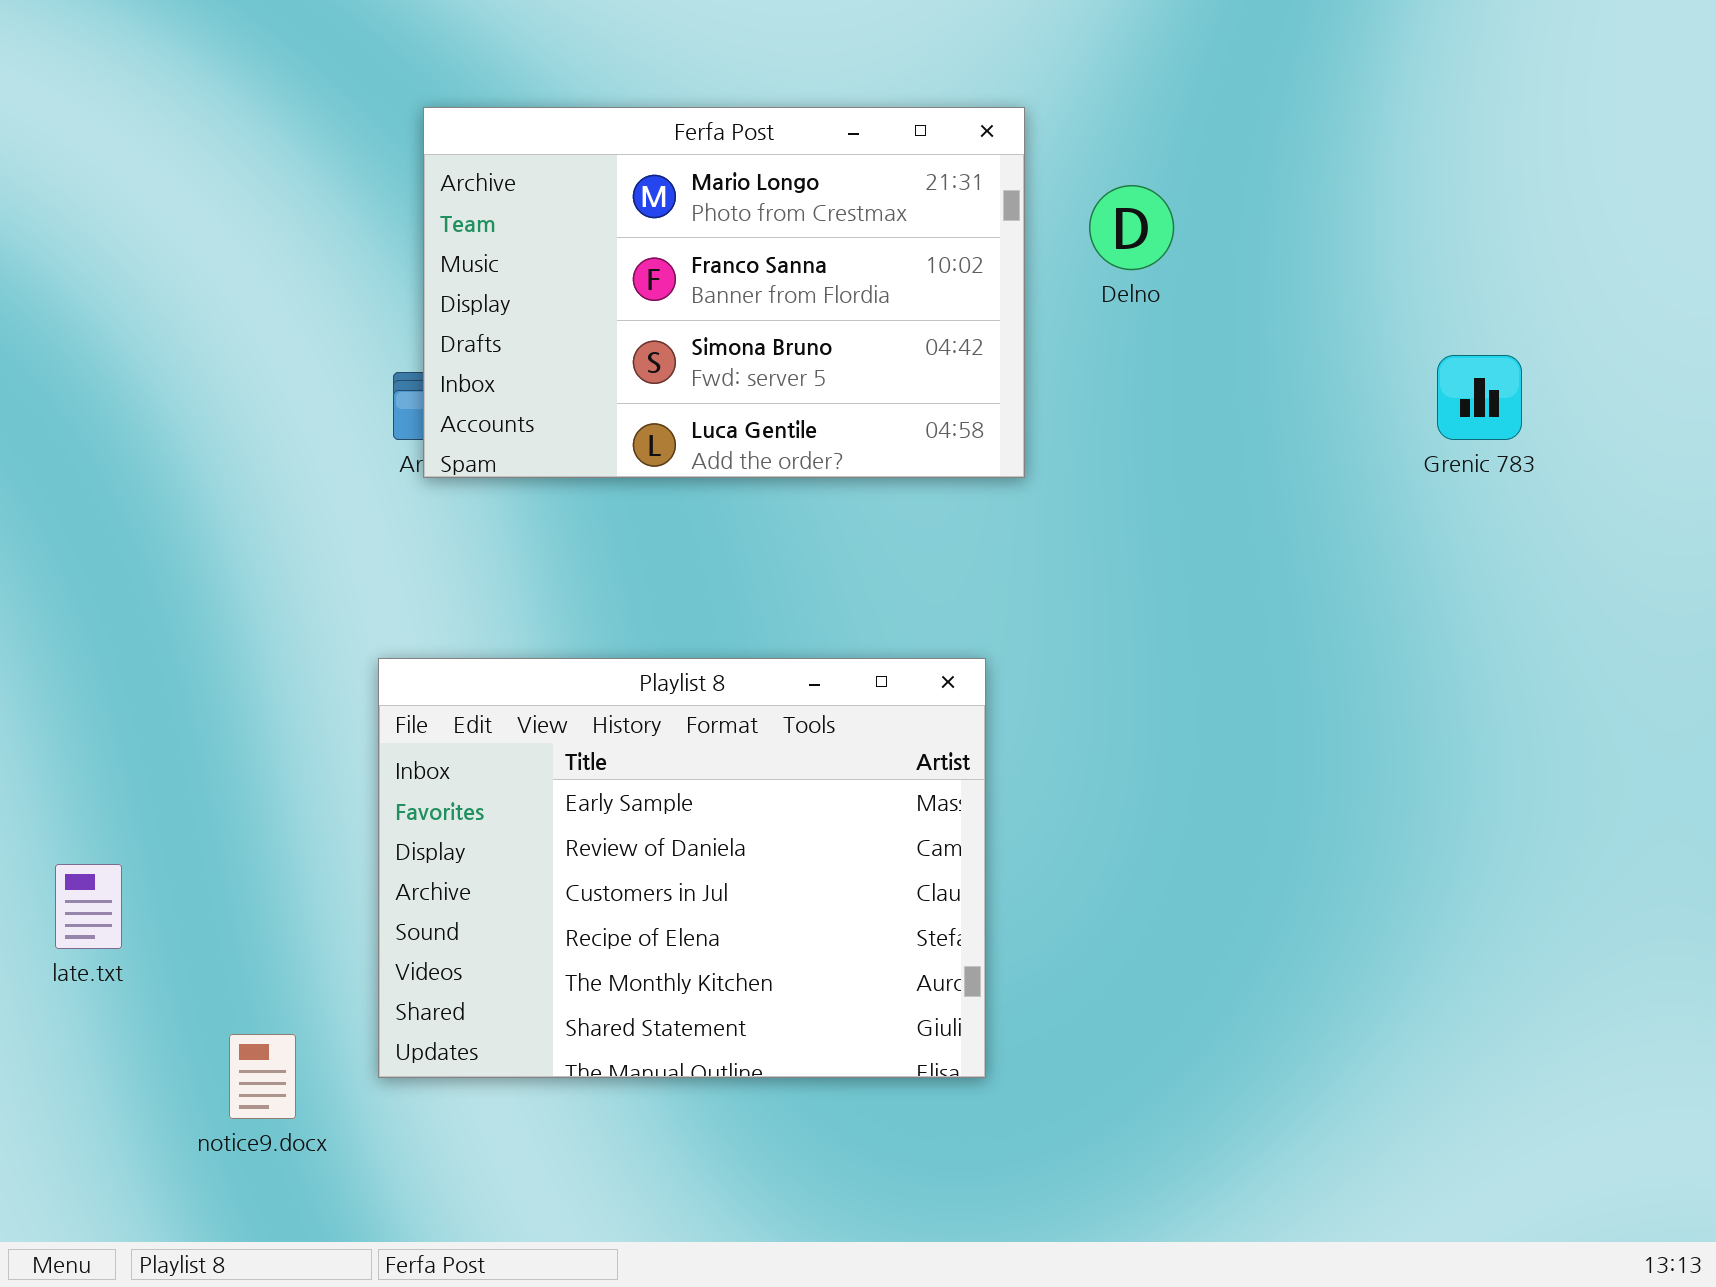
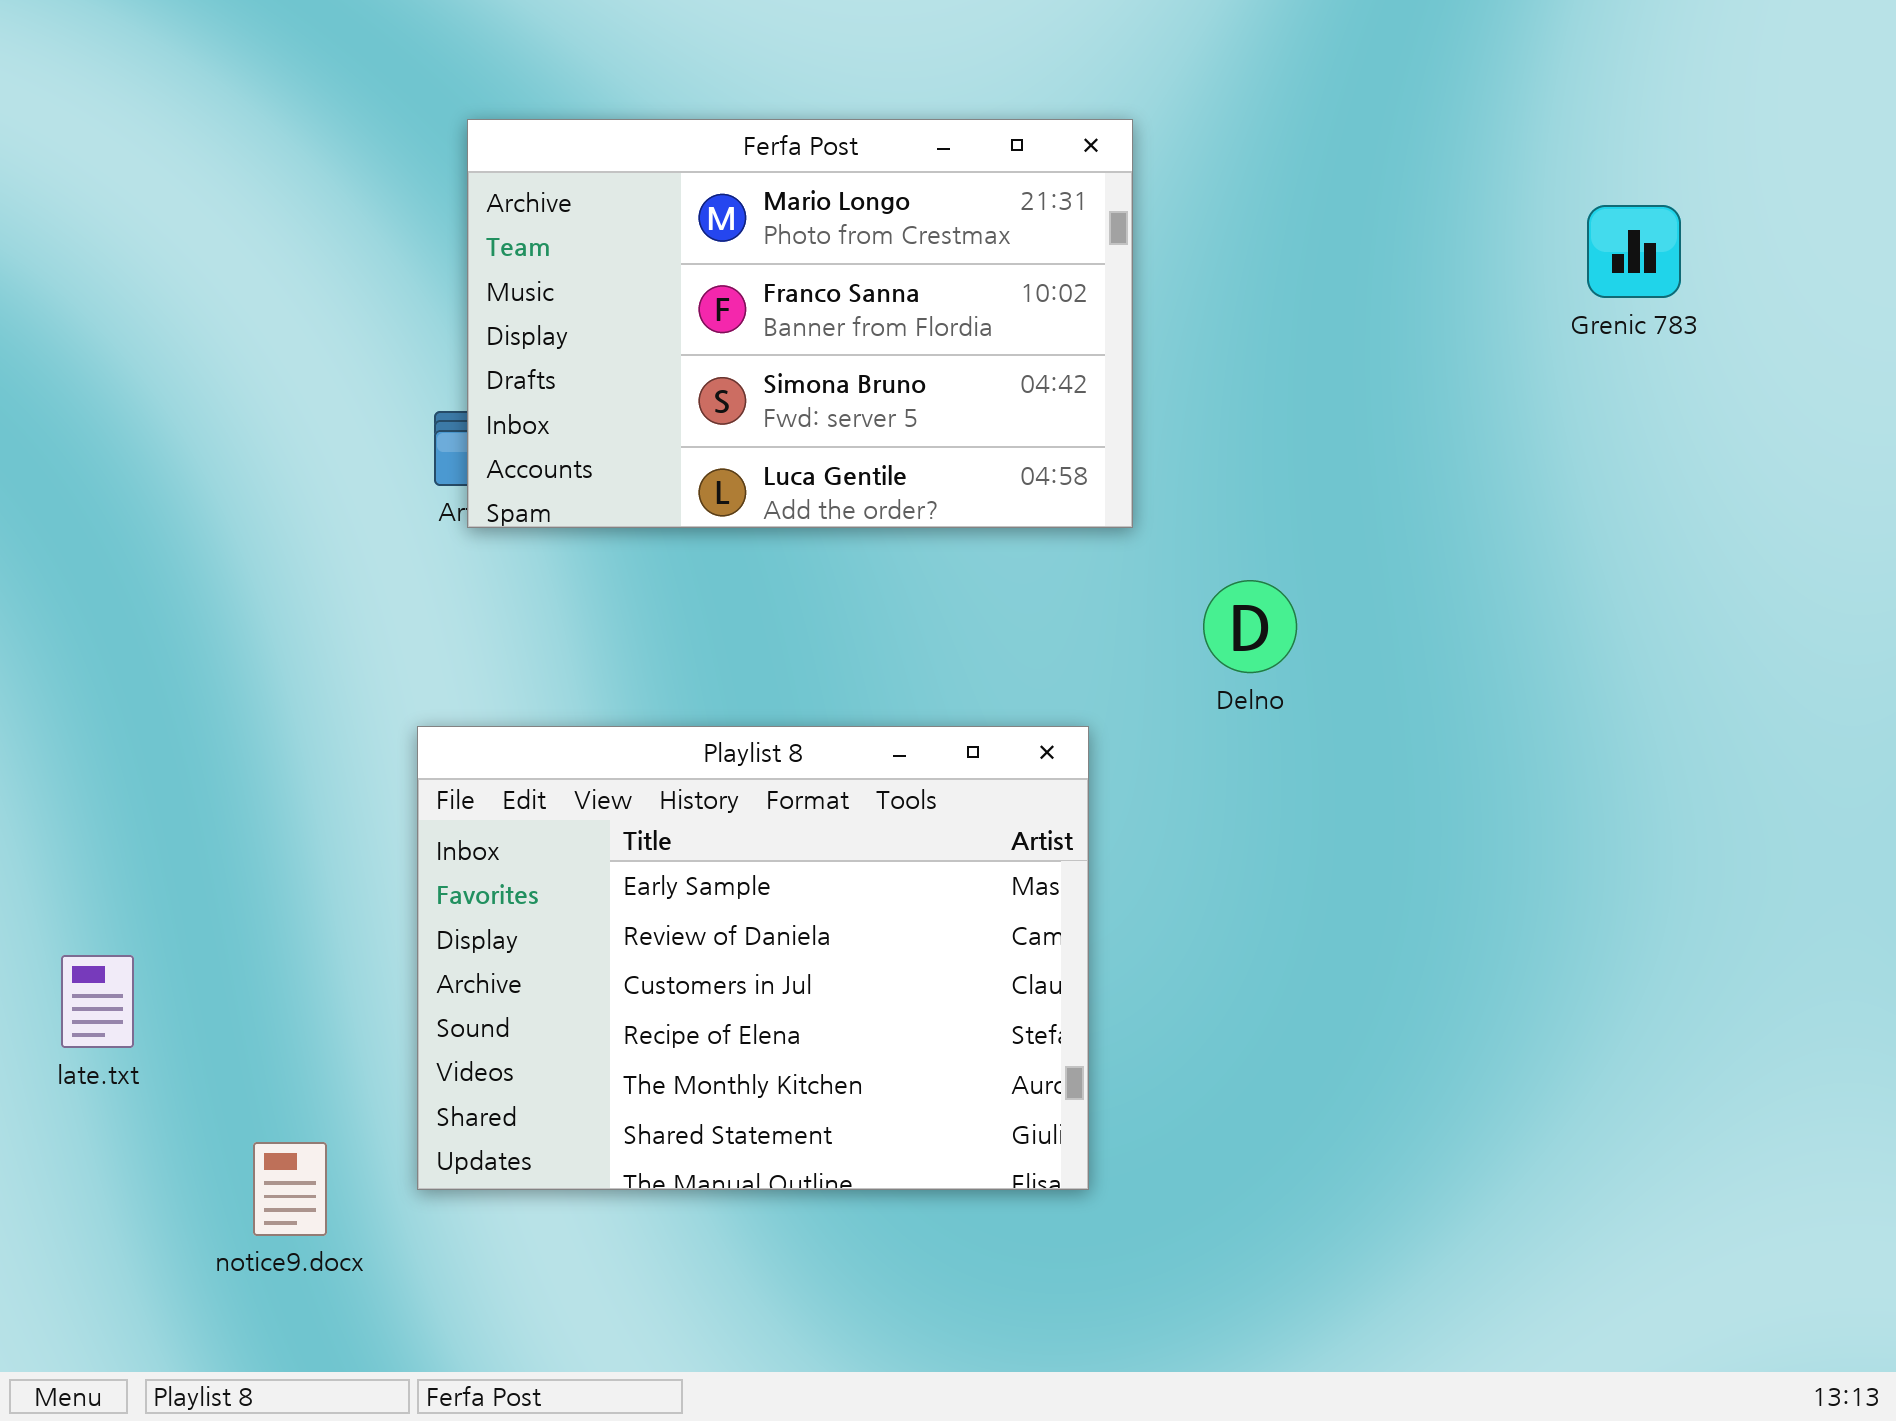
Delno: [1089,185,1174,270] -> [1203,580,1297,673], moved
Grenic 783: [1437,355,1522,440] -> [1587,205,1681,298], moved

